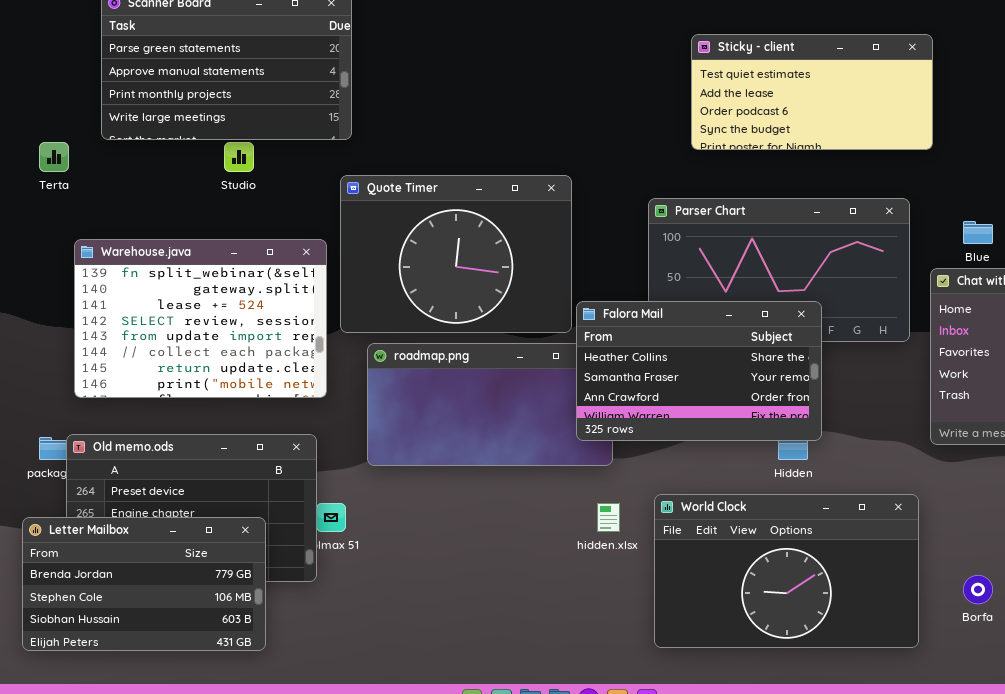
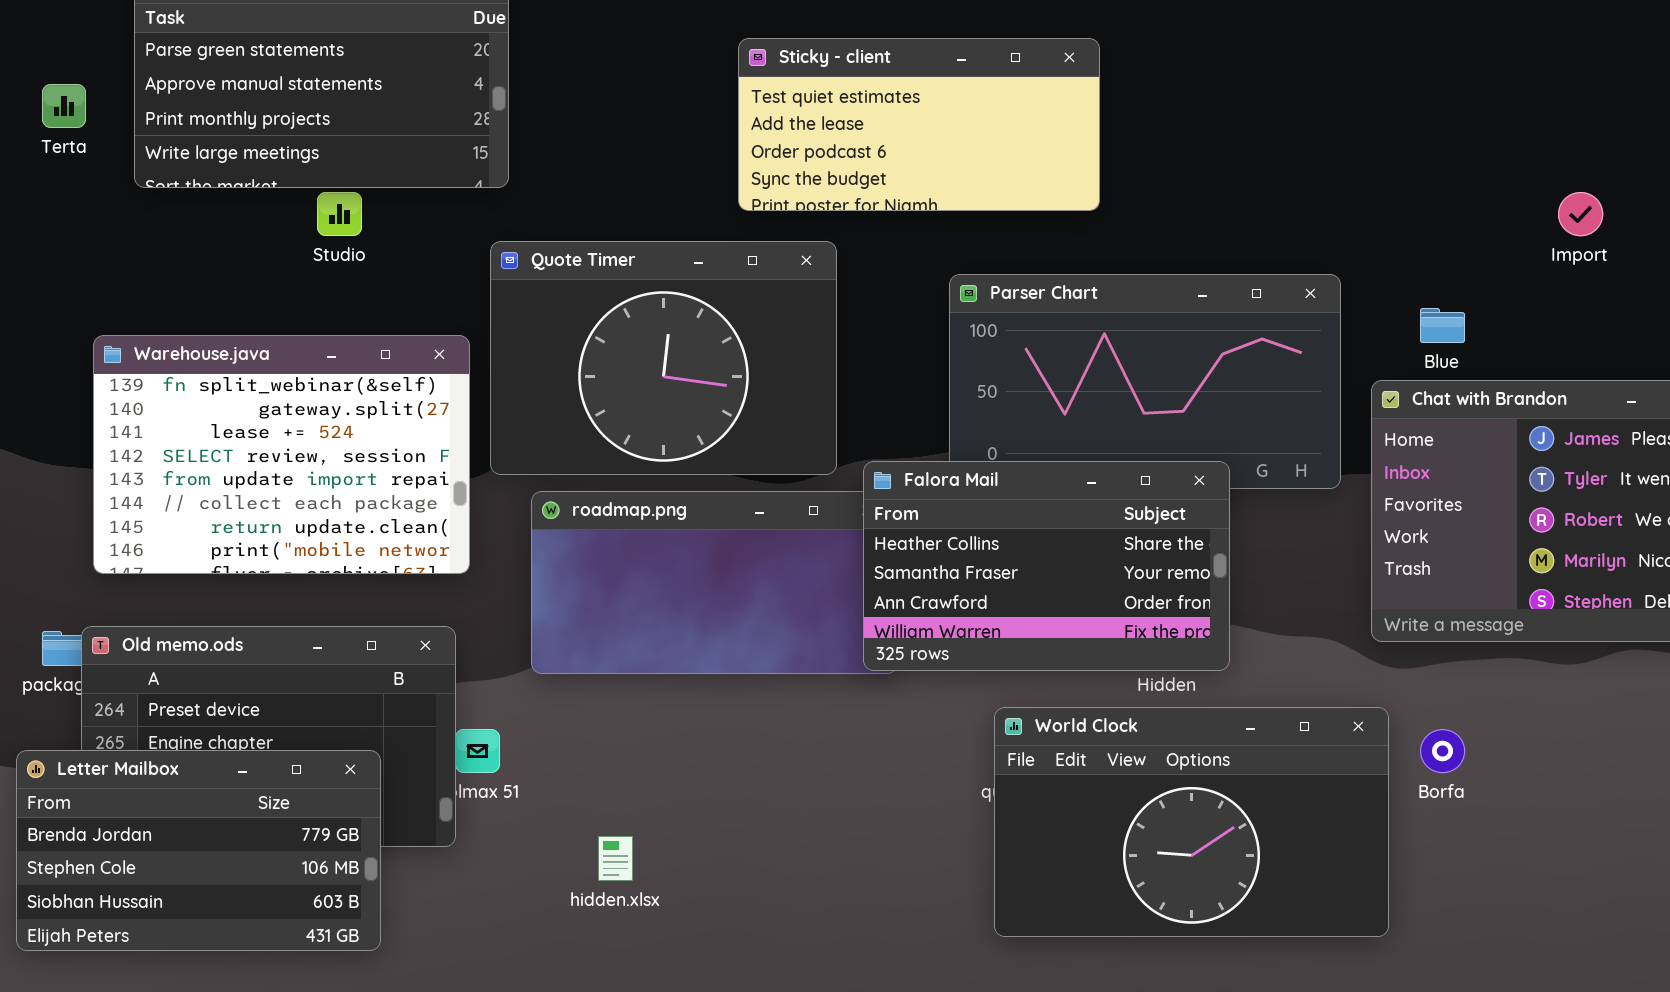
Sticky - client: [691,34,933,150] -> [738,38,1100,211], moved
Terta: [39,142,69,172] -> [42,84,86,128], moved
Falora Mail: [576,301,822,441] -> [863,461,1230,671], moved
World Clock: [654,494,919,648] -> [994,707,1389,937], moved
hidden.xlsx: [597,503,620,532] -> [598,836,633,881], moved
Borfa: [963,575,993,604] -> [1420,729,1465,773], moved

